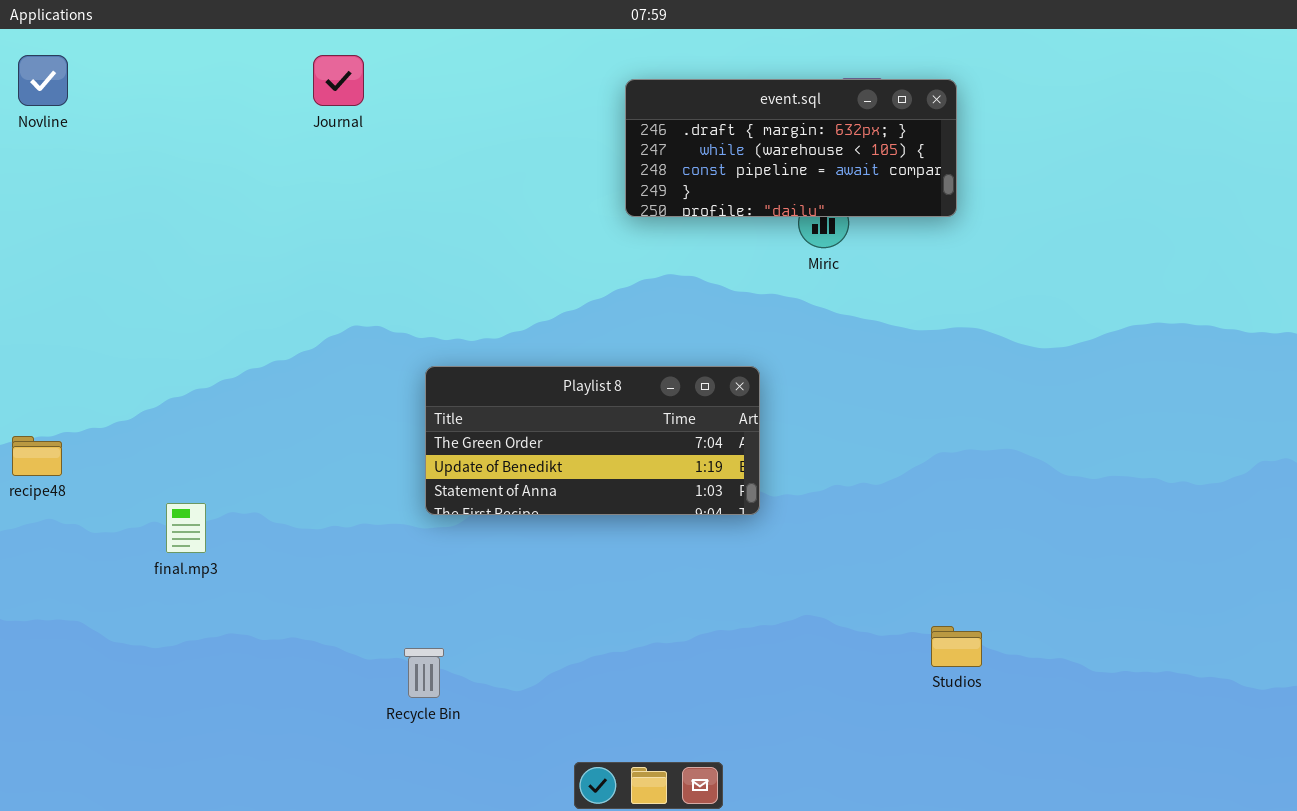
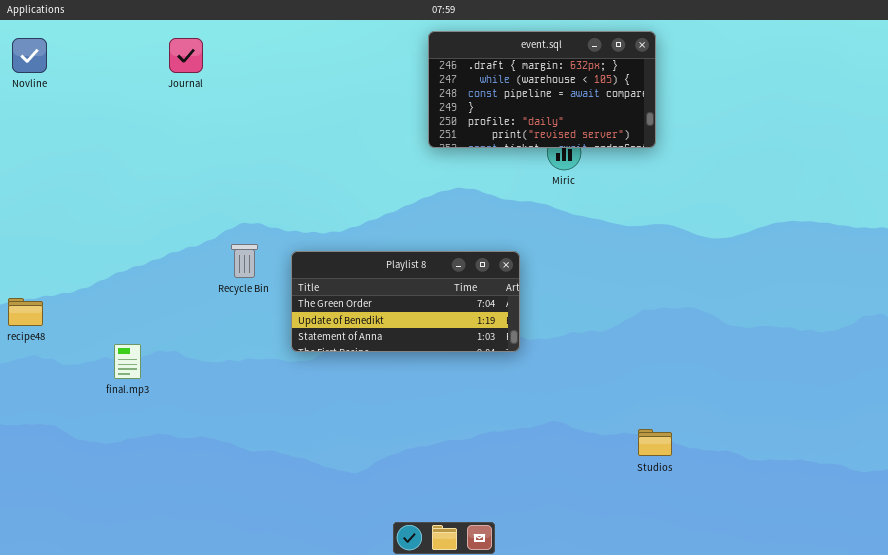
Journal: [313,55,364,106] -> [169,38,203,73], moved
event.sql: [625,79,957,217] -> [428,31,656,148], resized
Recycle Bin: [404,648,444,698] -> [231,244,258,278], moved

